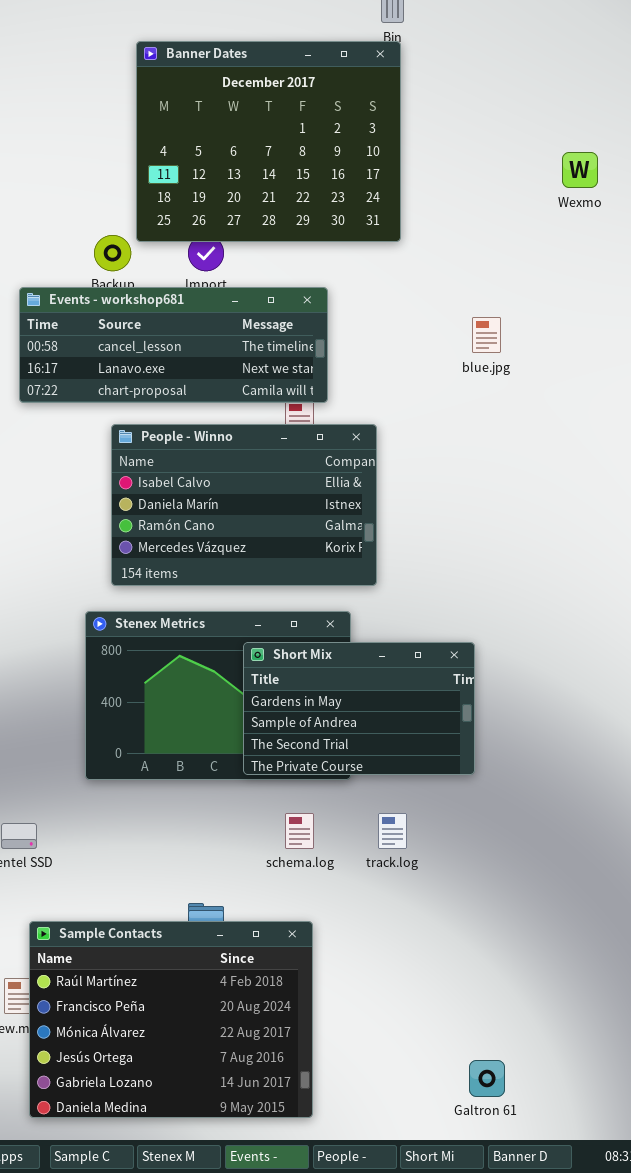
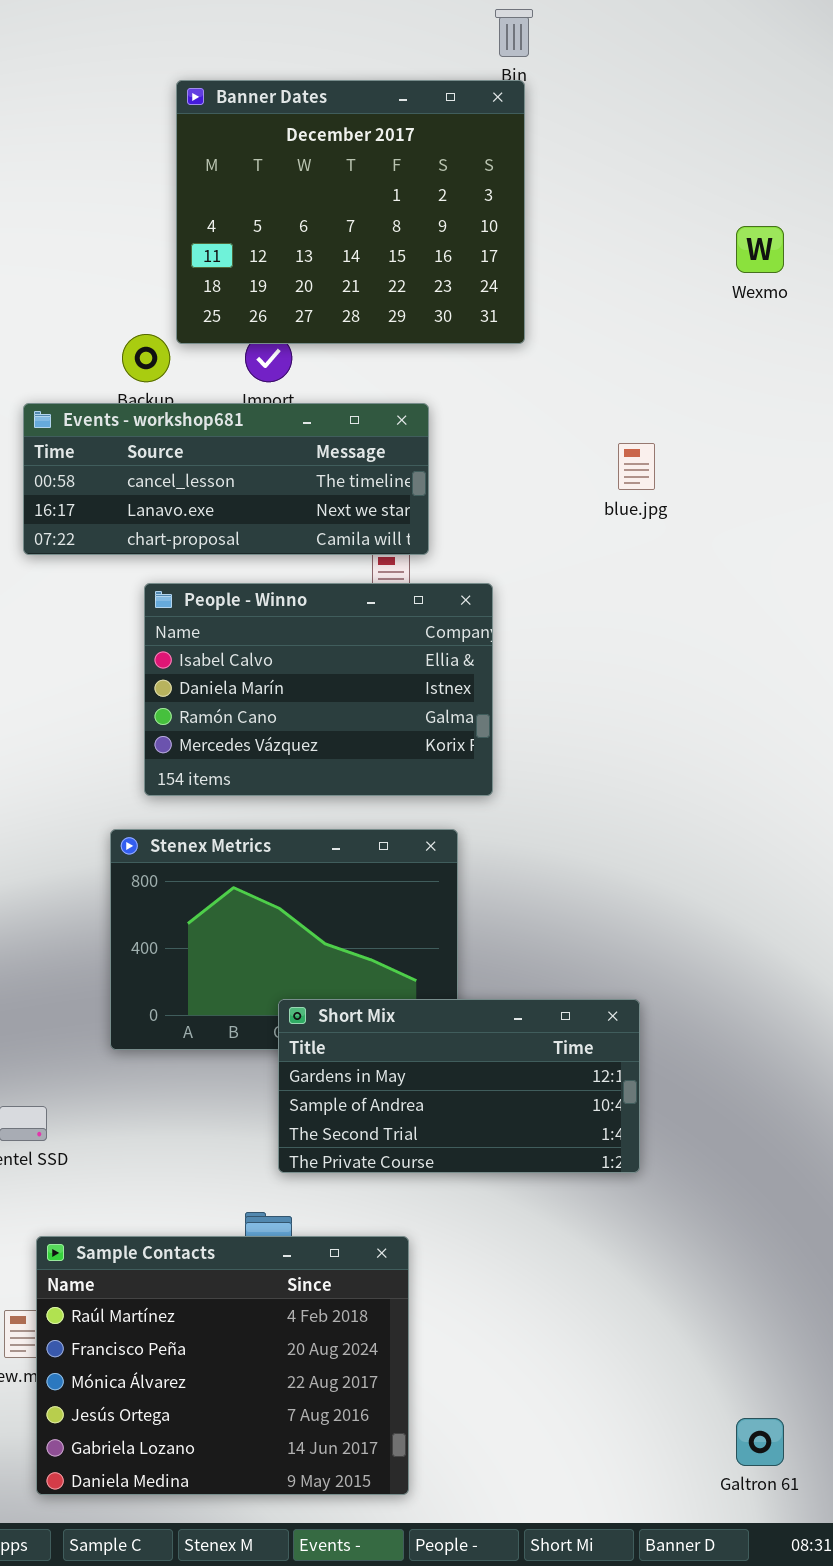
Short Mix: [243,642,475,775] -> [278,999,640,1173], moved, resized
Galtron 61: [469,1060,505,1097] -> [736,1418,784,1466], moved

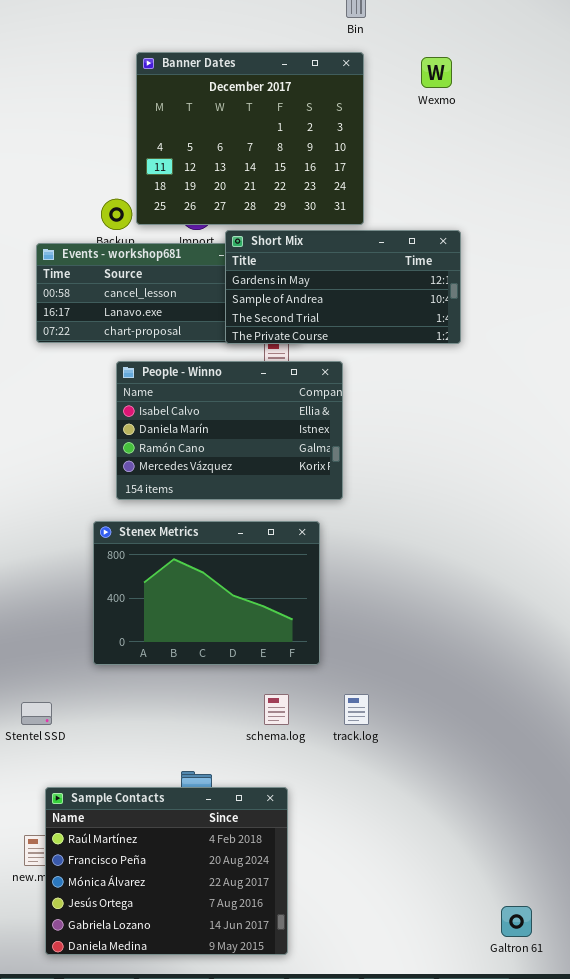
Banner Dates: [176,80,525,344] -> [136,52,364,225], moved
Wexmo: [736,226,784,273] -> [421,57,452,88], moved
Short Mix: [278,999,640,1173] -> [225,230,461,344], moved

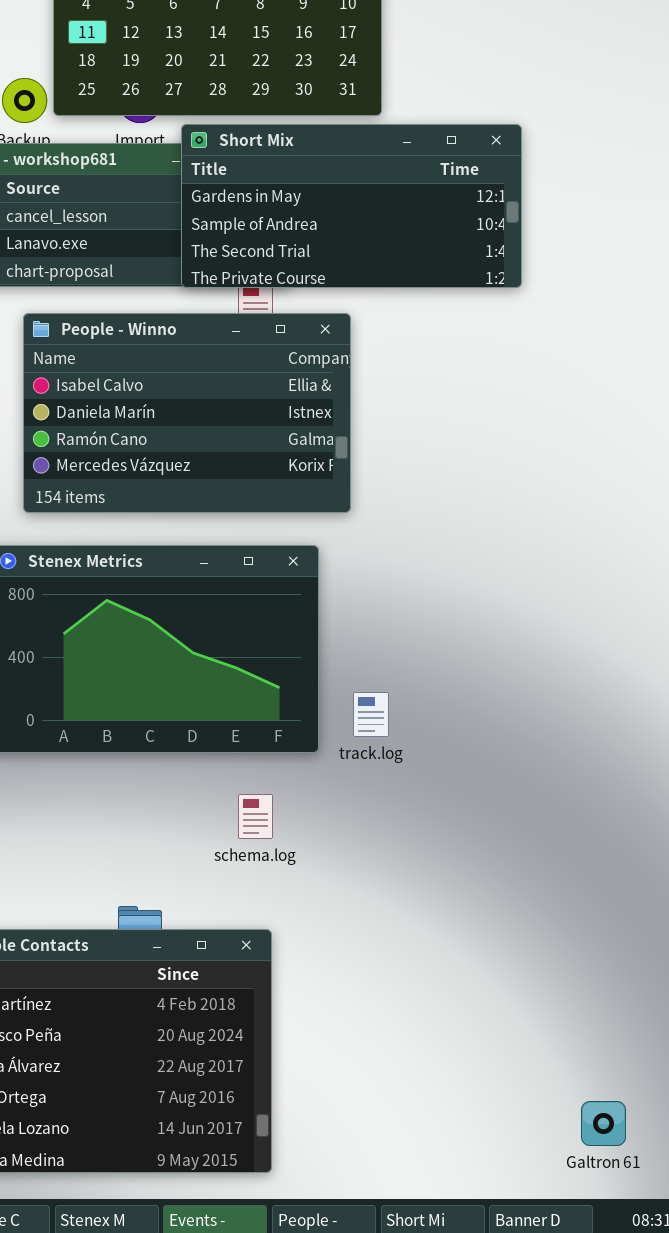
track.log: [344,694,369,725] -> [353,692,389,737], moved

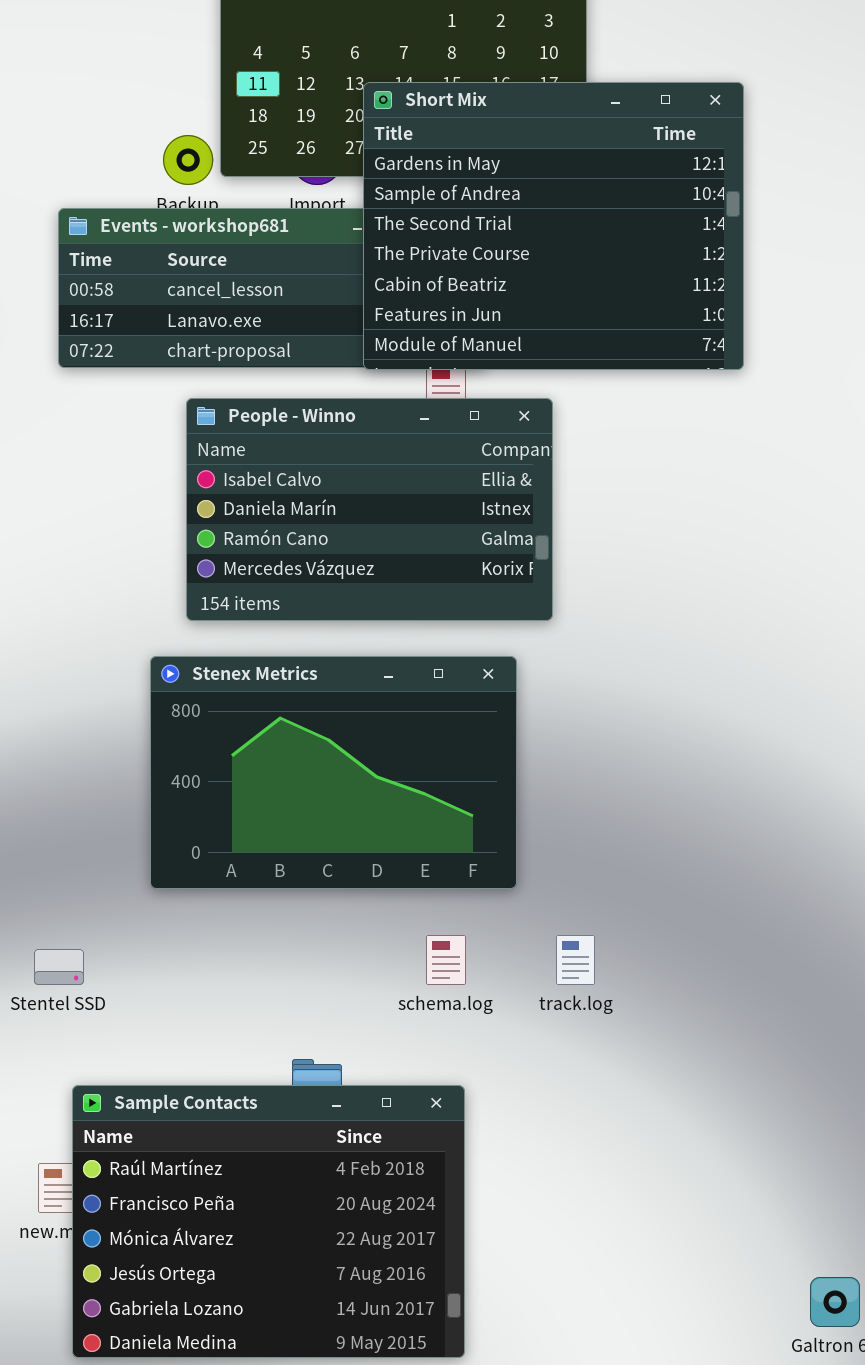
Short Mix: [181,124,522,288] -> [363,82,744,370], resized
track.log: [353,692,389,737] -> [556,935,595,985], moved

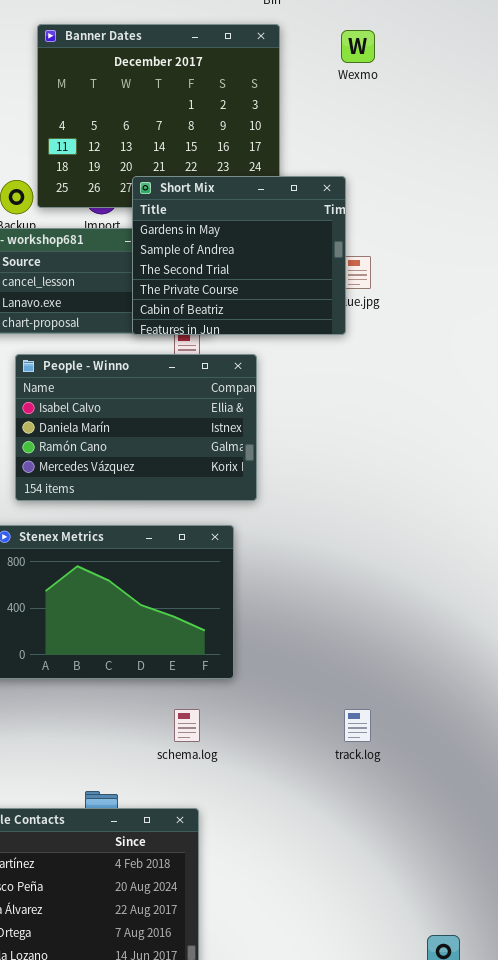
Short Mix: [363,82,744,370] -> [132,176,346,335], resized
track.log: [556,935,595,985] -> [344,709,371,742], moved

